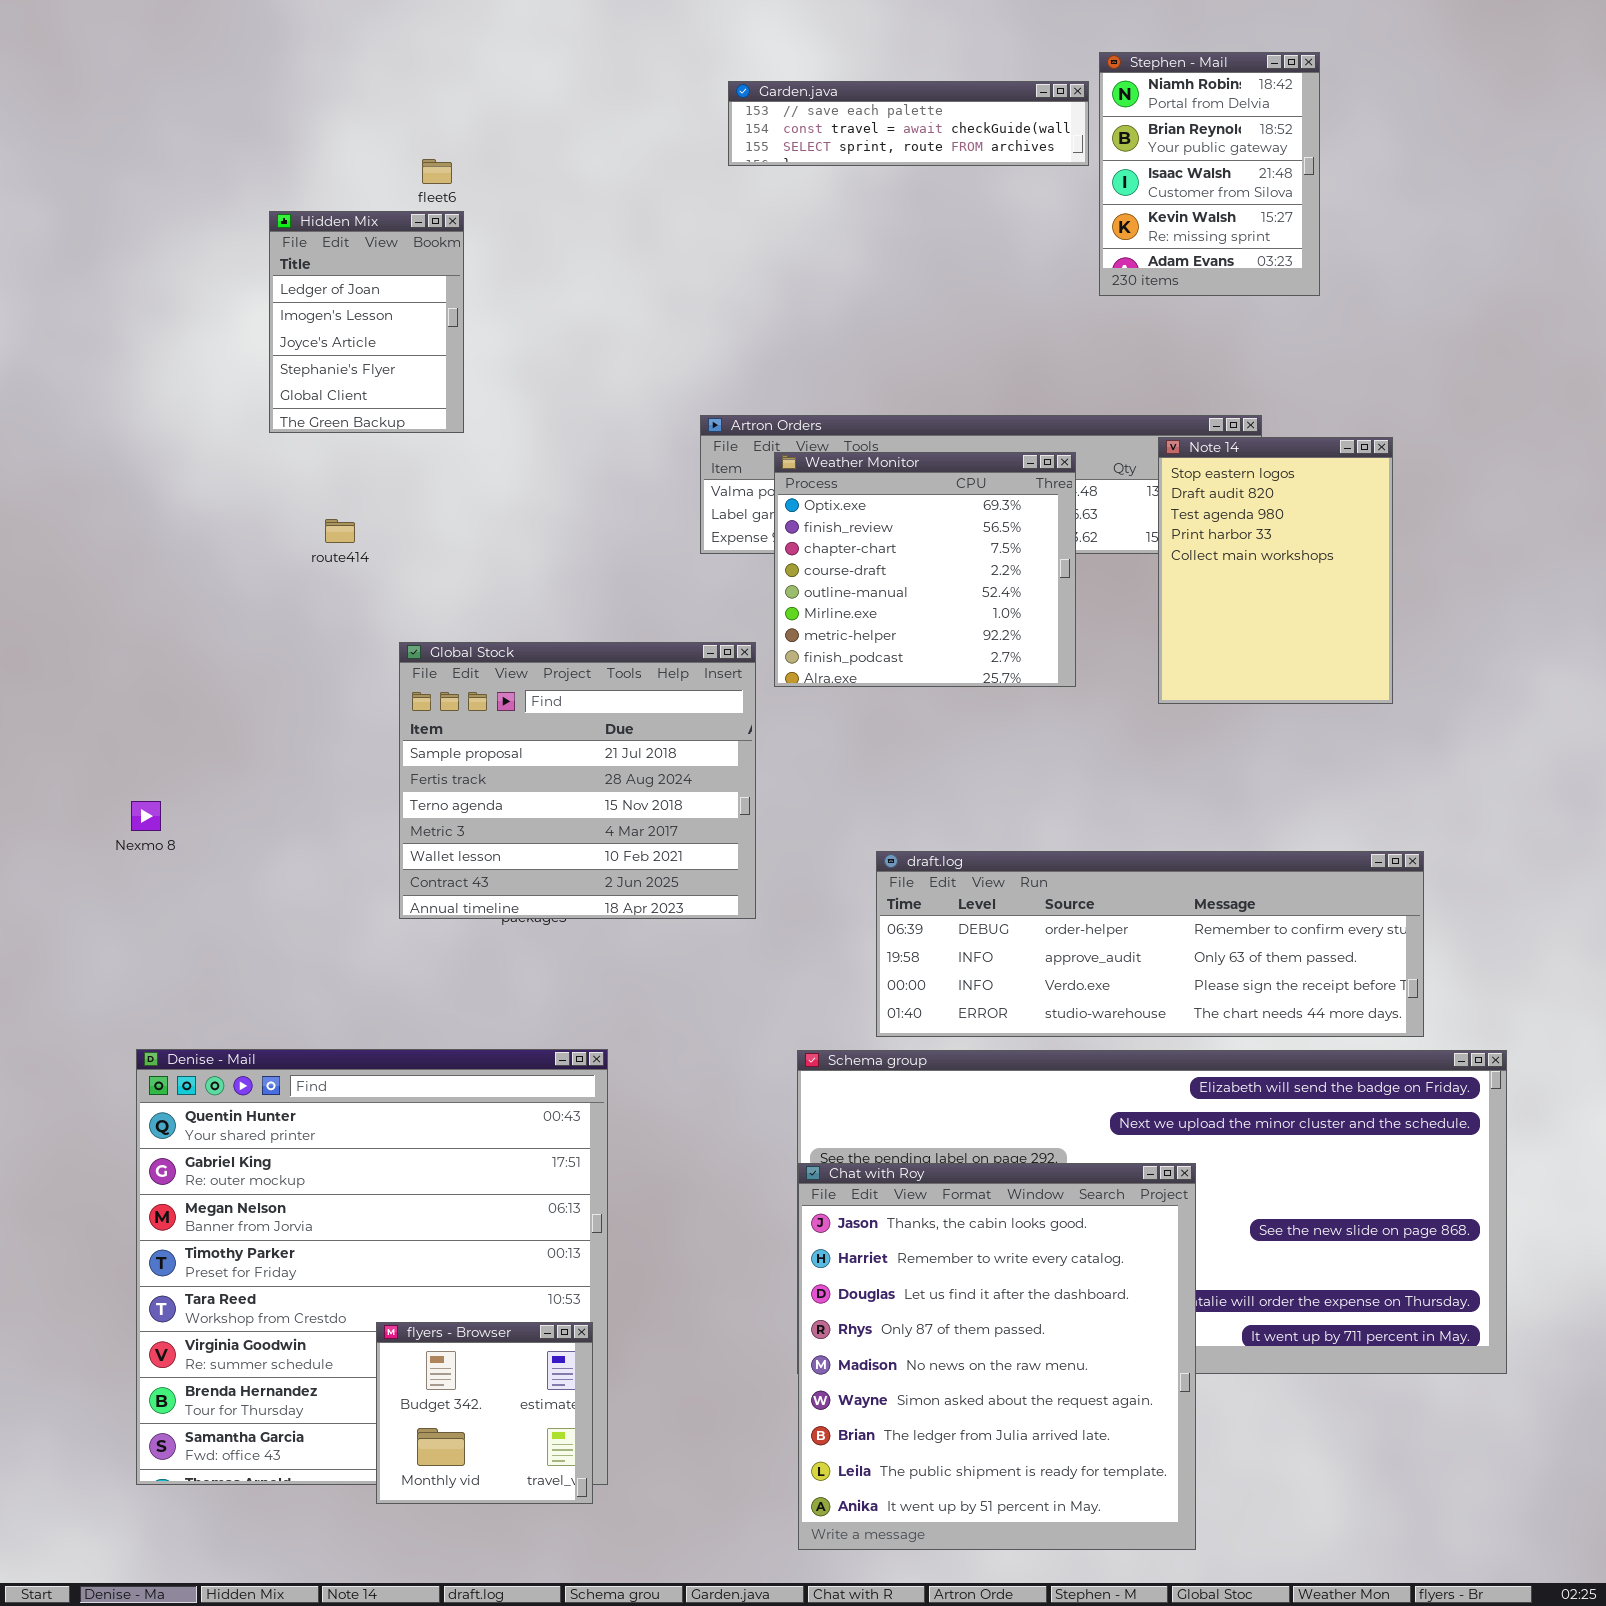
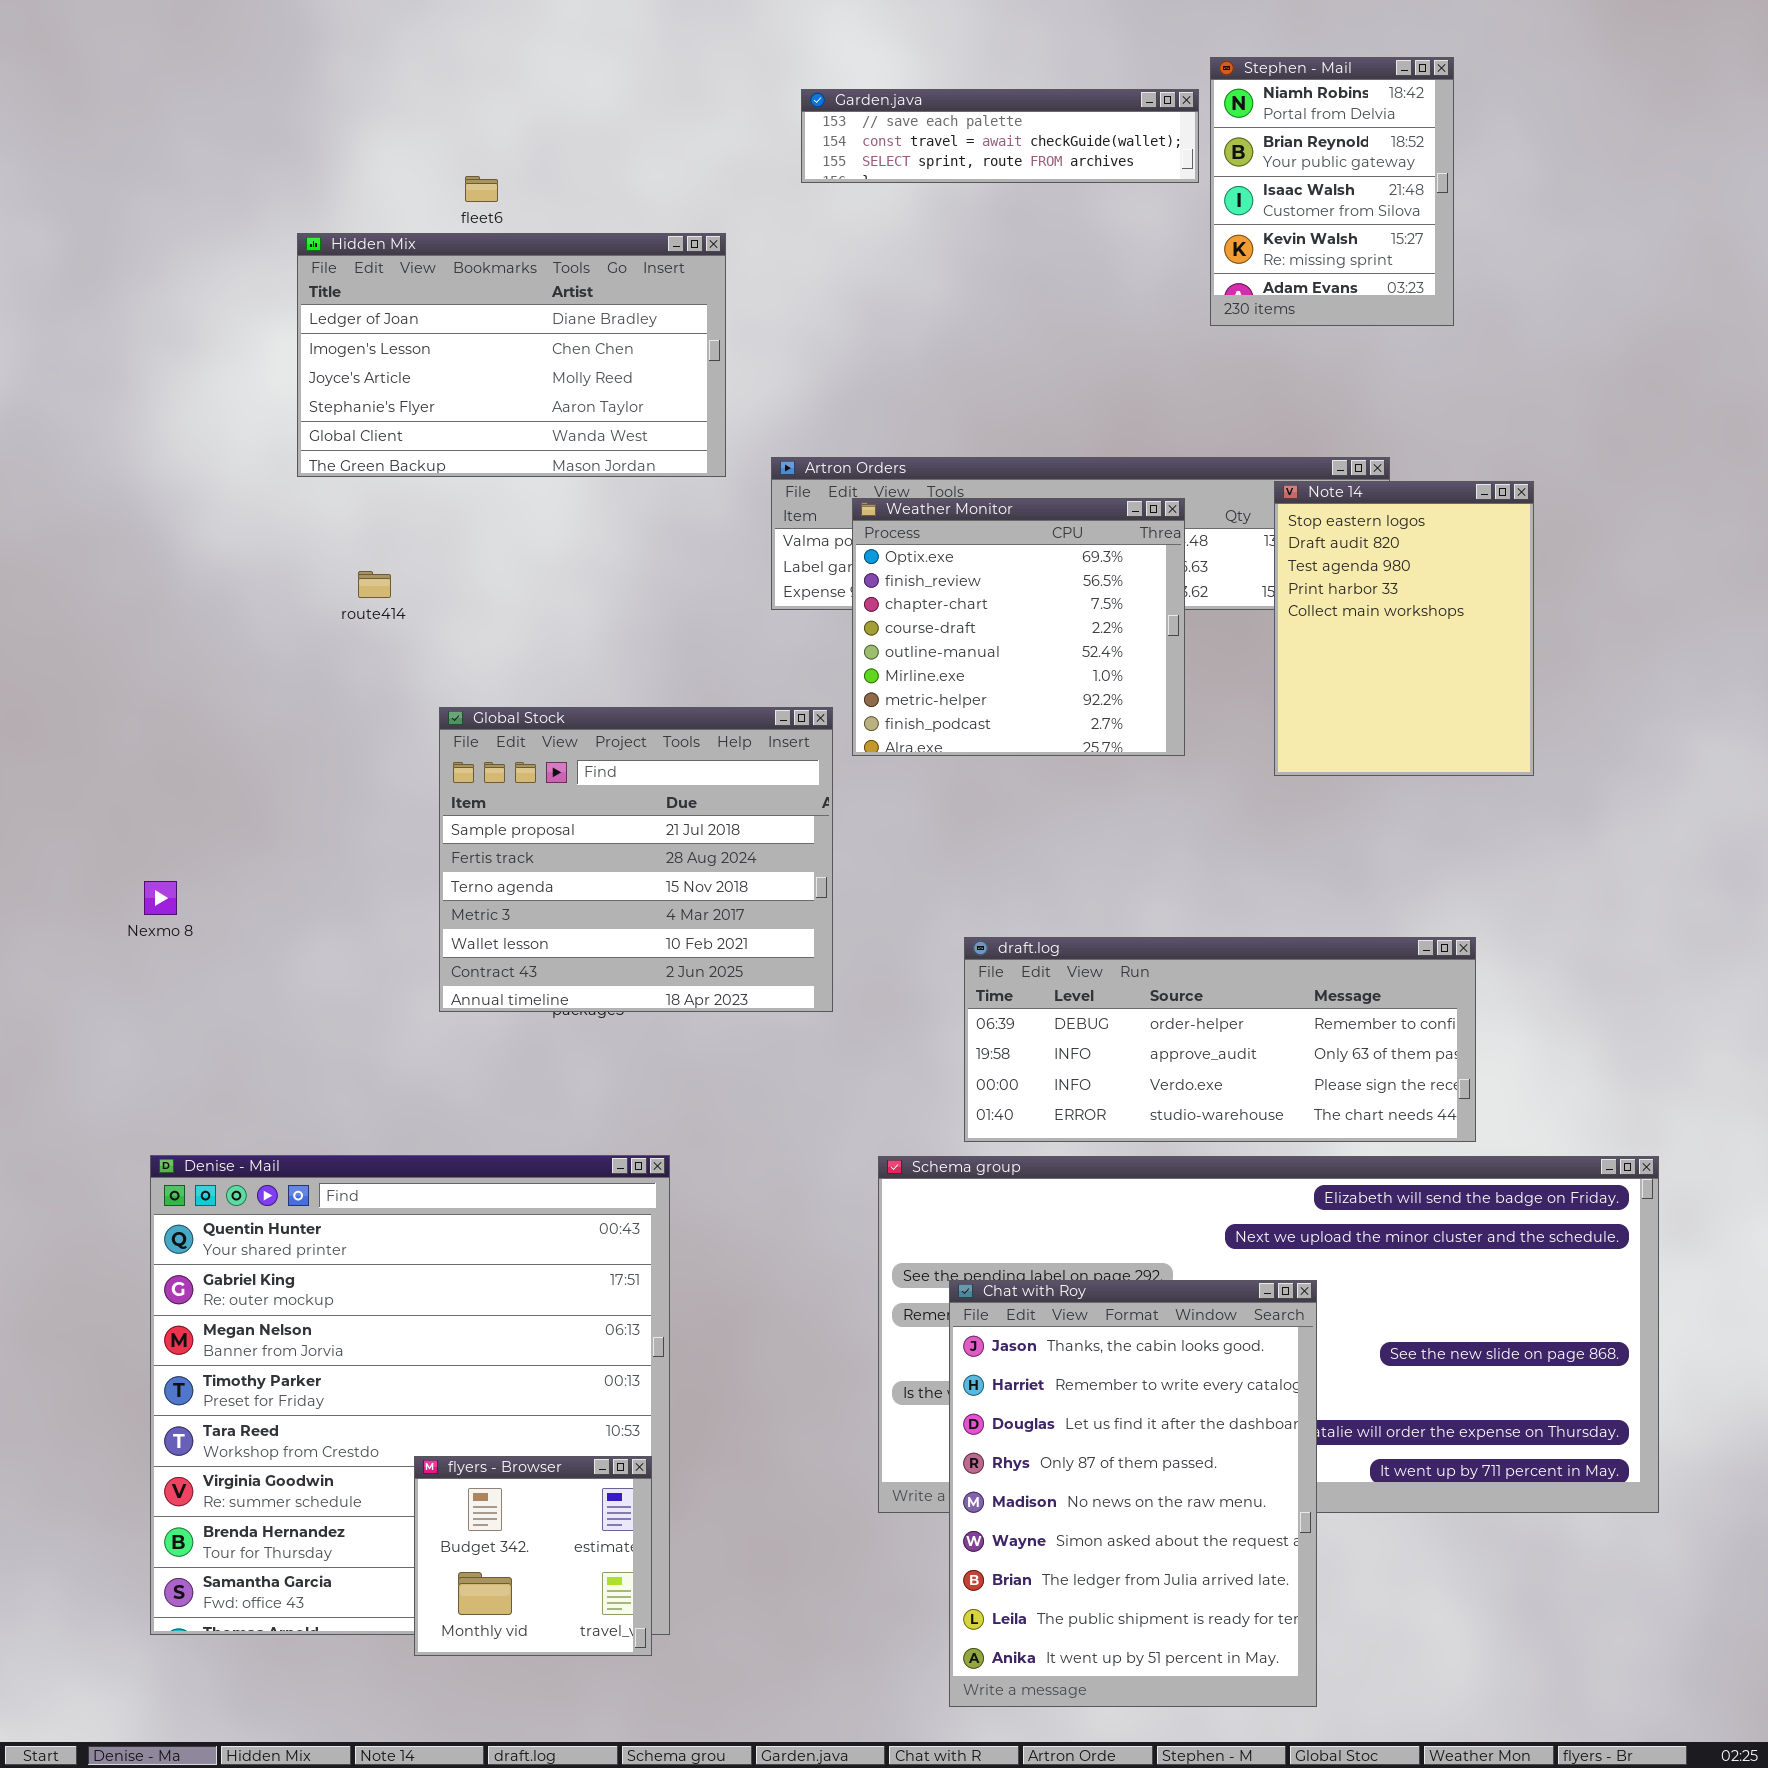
Hidden Mix: [269,211,464,433] -> [297,233,726,477], resized
draft.log: [876,851,1424,1037] -> [964,937,1476,1142], resized
Chat with Roy: [798,1163,1196,1550] -> [949,1280,1317,1707], resized

